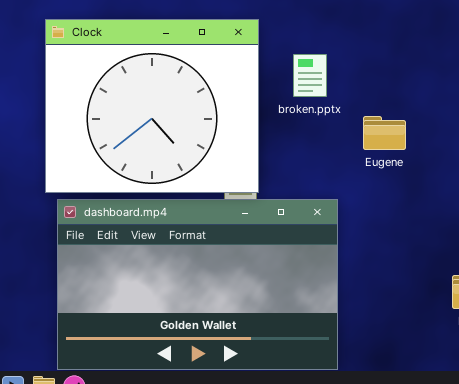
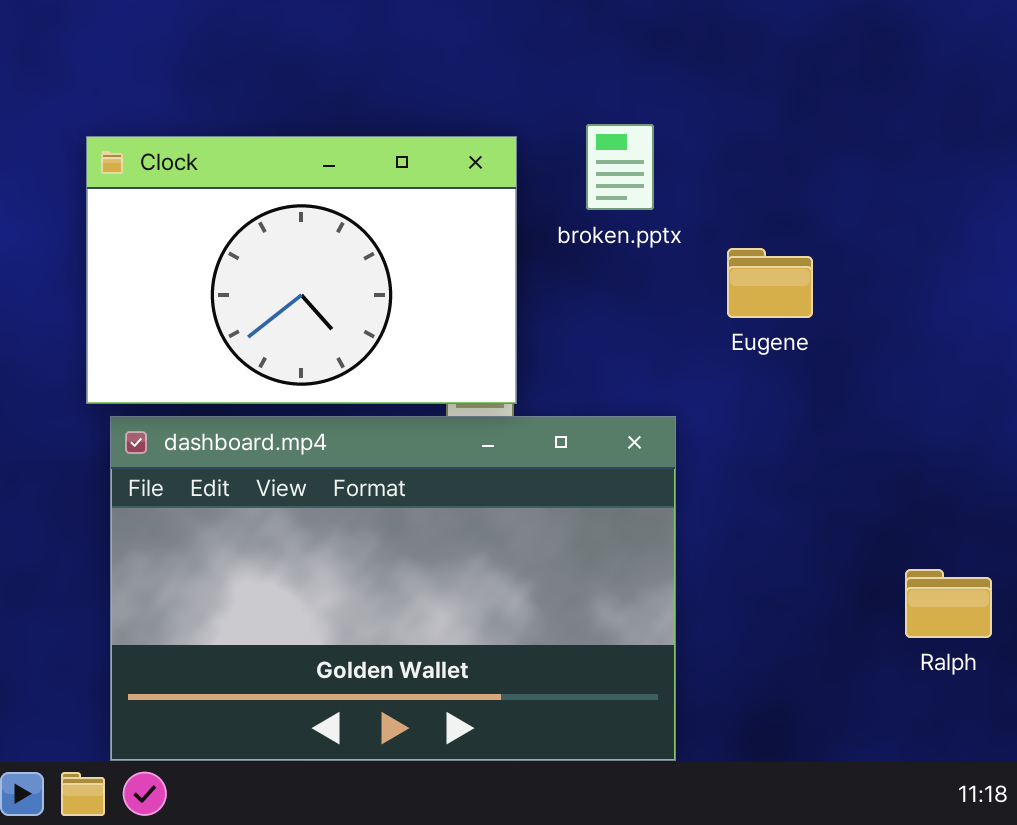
Clock: [45,19,259,193] -> [86,136,517,404], resized

